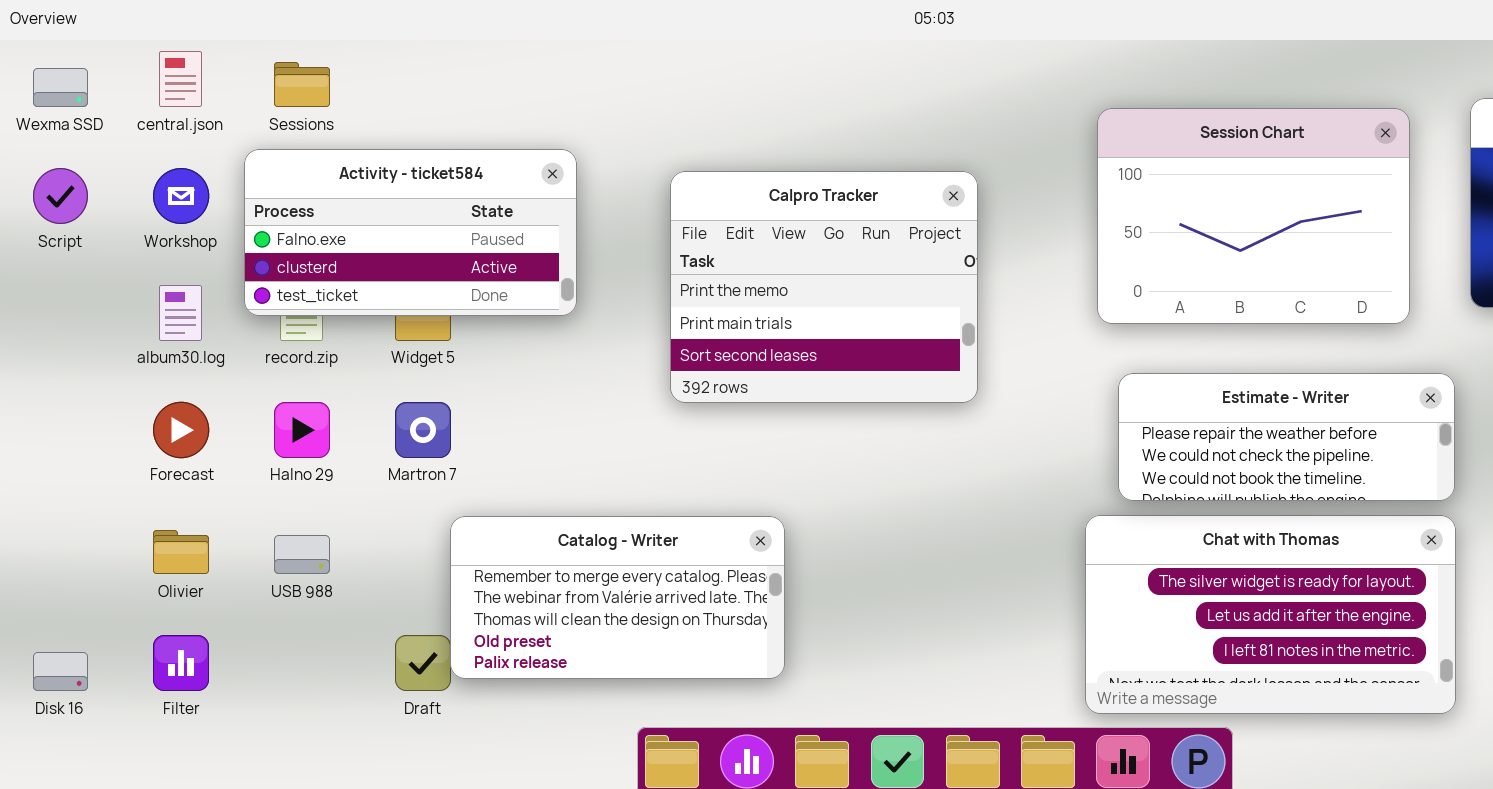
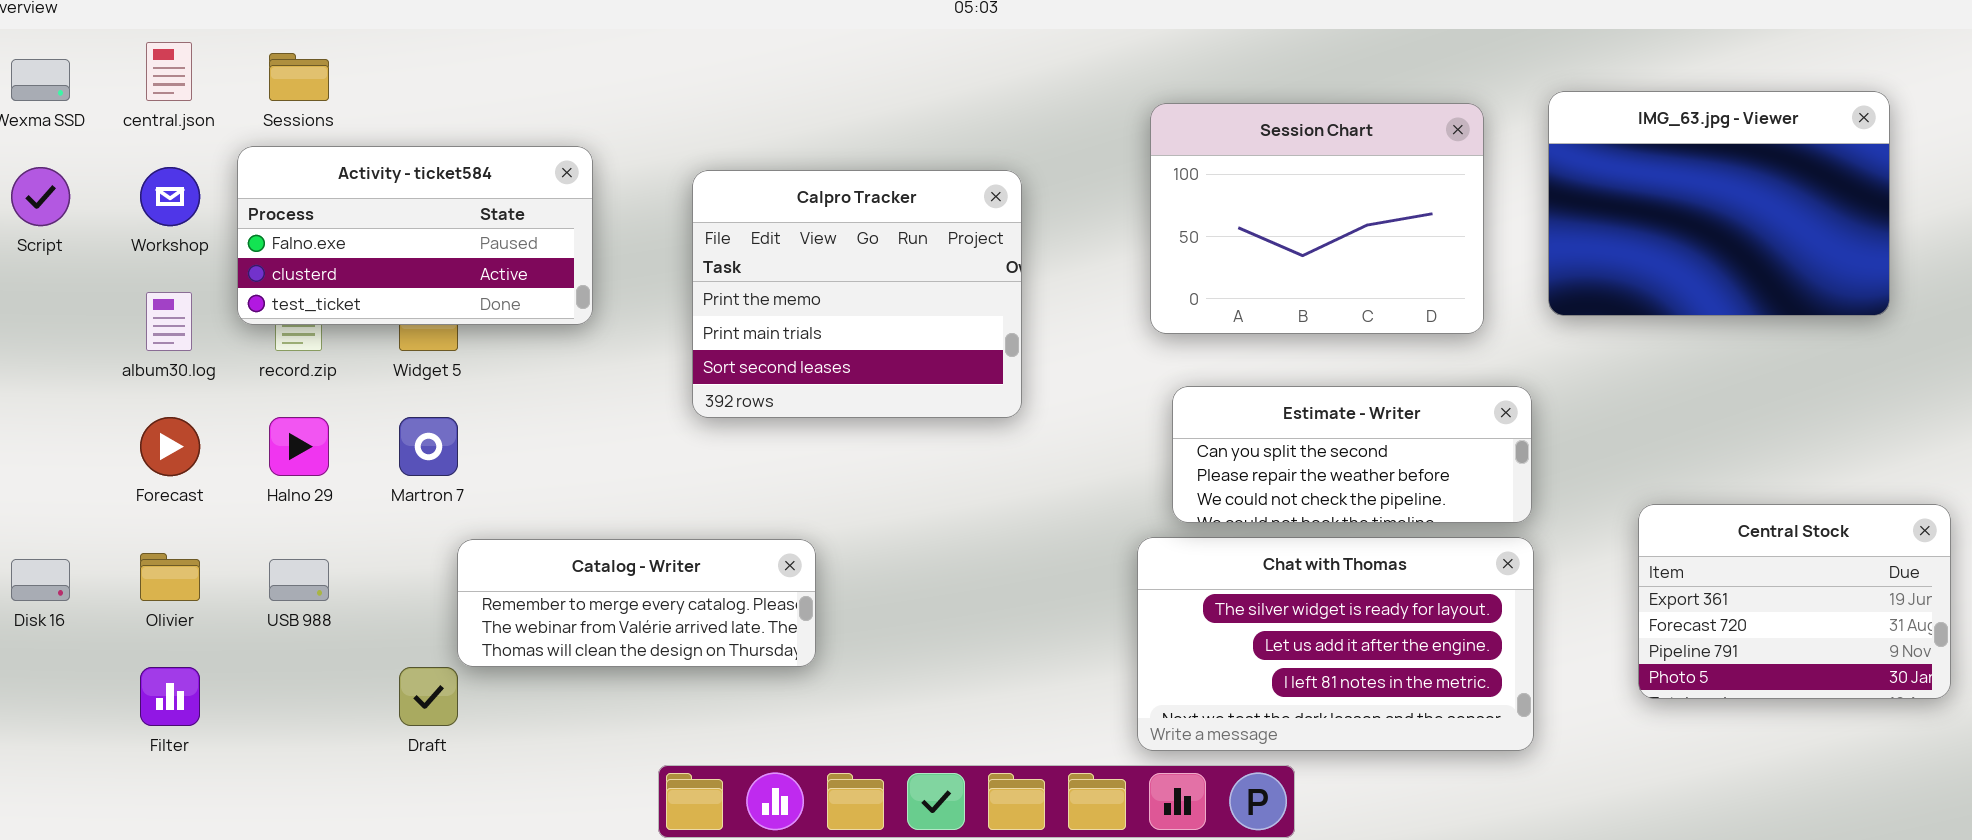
Estimate - Writer: [1118,373,1455,501] -> [1172,386,1532,523], scrolled up 1 row
Catalog - Writer: [450,516,785,679] -> [457,539,816,667], resized
Disk 16: [33,652,88,691] -> [11,559,70,601], moved

